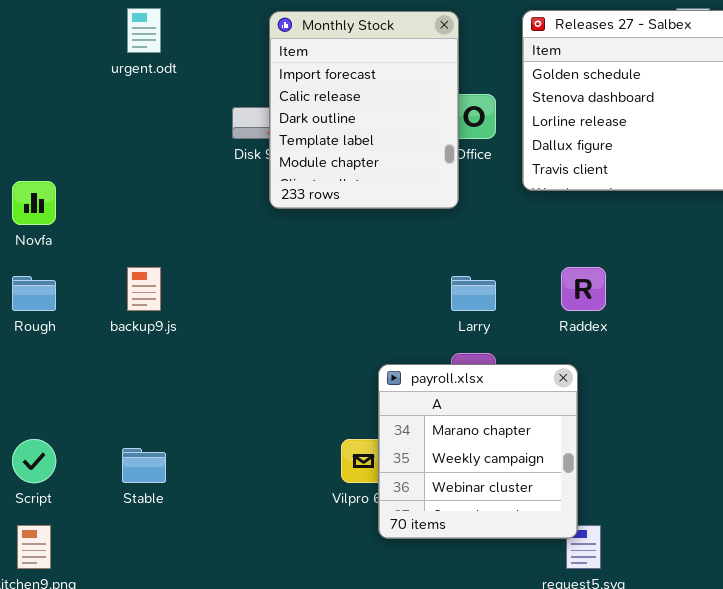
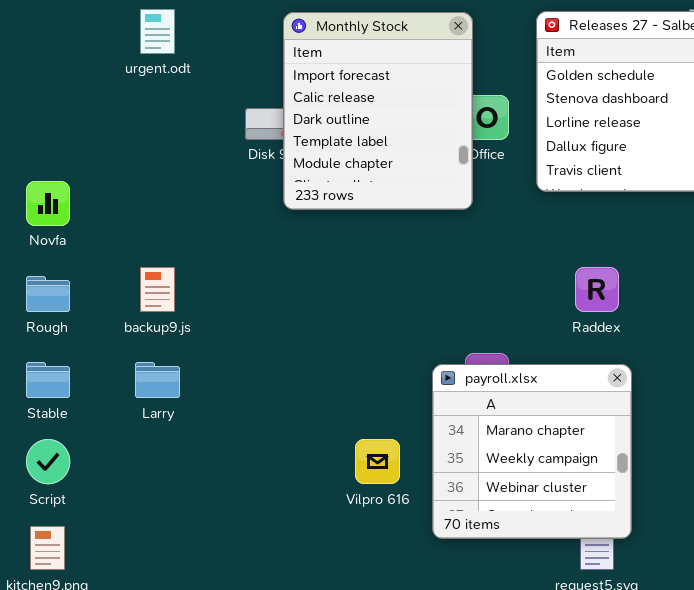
Larry: [451,276,496,311] -> [135,362,180,398], moved
payroll.xlsx: [378,364,578,539] -> [432,364,632,539], moved
Stable: [122,448,166,483] -> [26,362,70,398], moved

